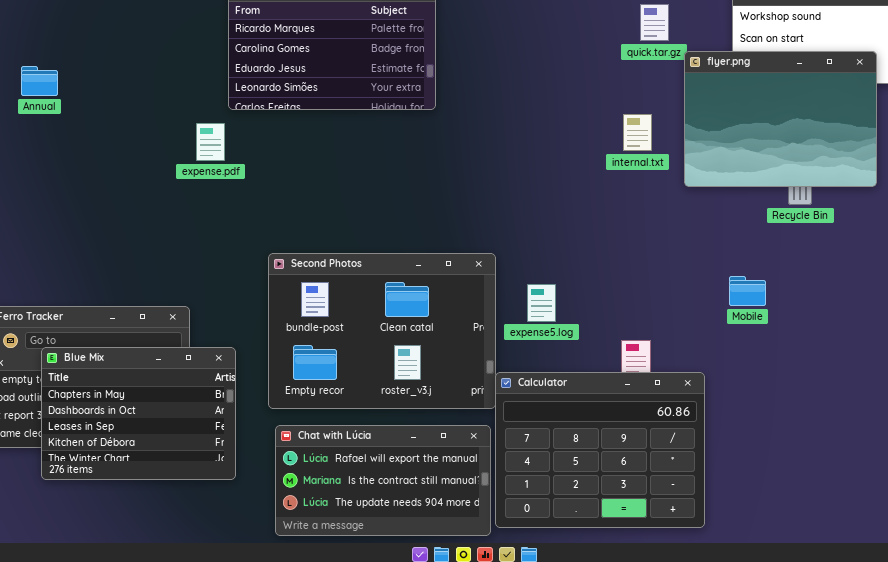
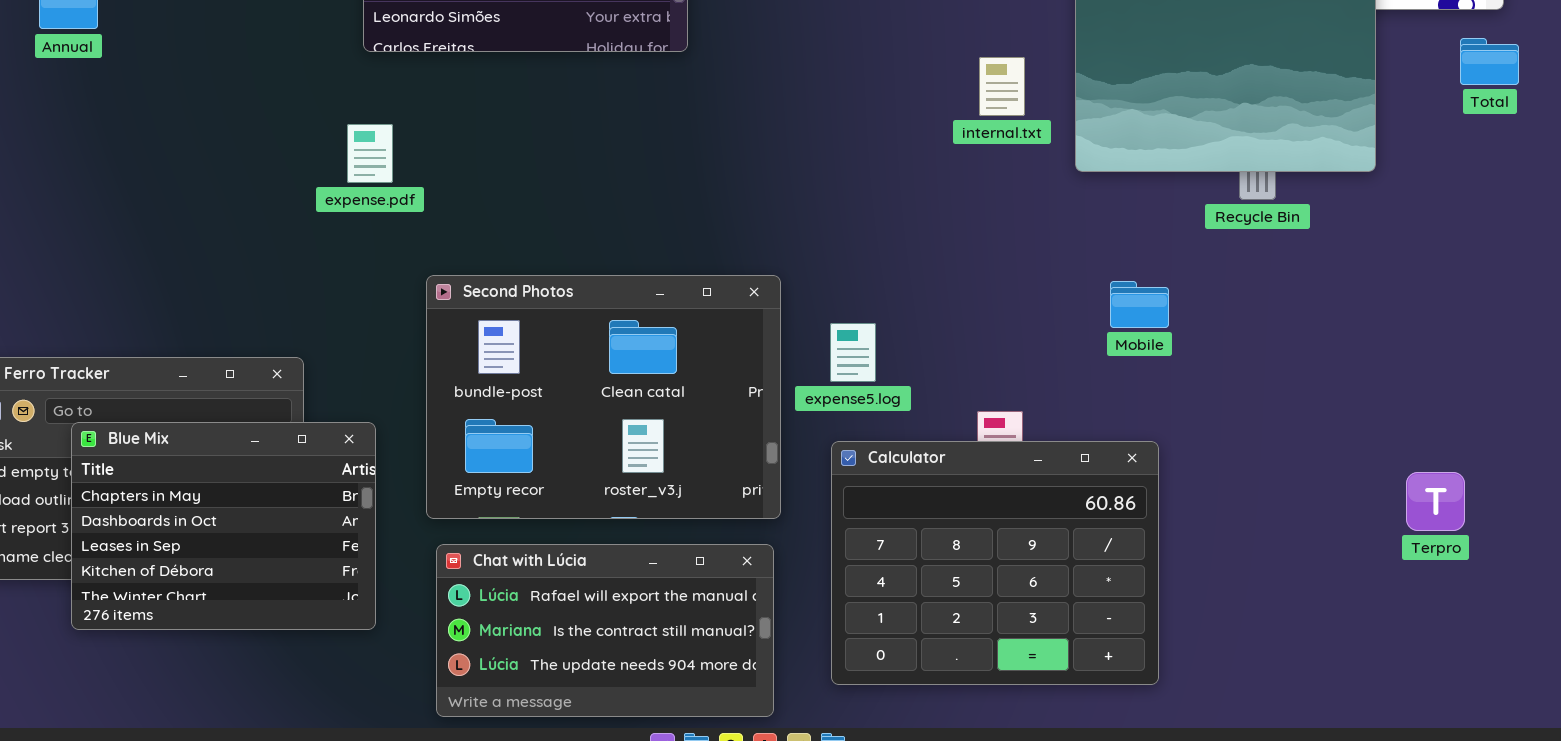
expense.pdf: [196,123,225,161] -> [347,124,393,183], moved
Mobile: [729,276,766,306] -> [1110,281,1169,328], moved
Calculator: [495,372,705,528] -> [831,441,1159,685], moved

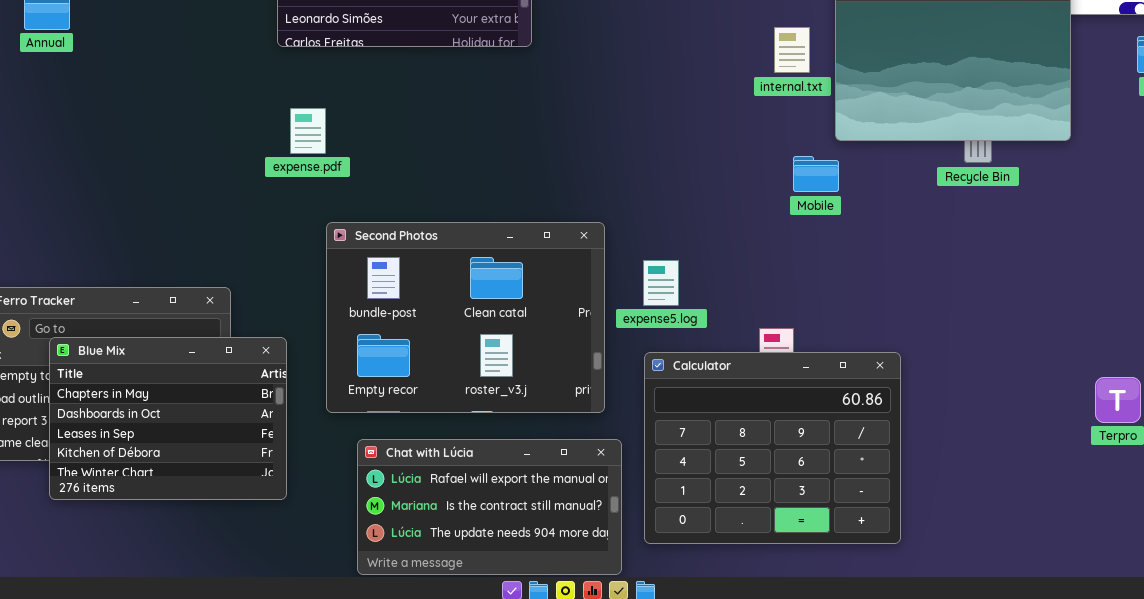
internal.txt: [979,57,1025,116] -> [774,27,810,73], moved
expense.pdf: [347,124,393,183] -> [290,108,326,154], moved
Mobile: [1110,281,1169,328] -> [793,156,839,192], moved
Chat with Lúcia: [436,544,774,717] -> [357,439,622,575], moved

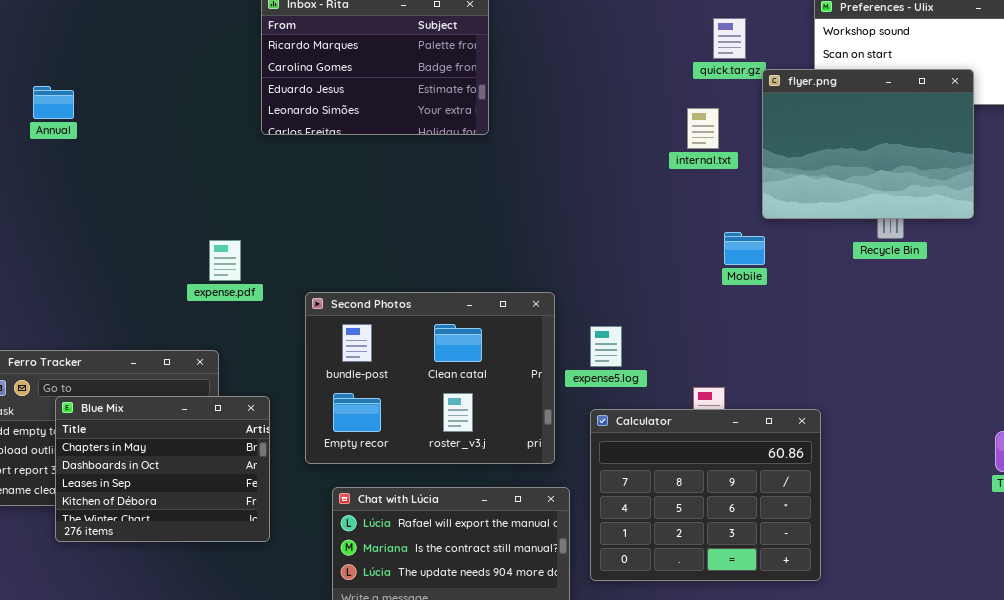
internal.txt: [774,27,810,73] -> [687,108,719,149], moved
expense.pdf: [290,108,326,154] -> [209,240,241,281], moved

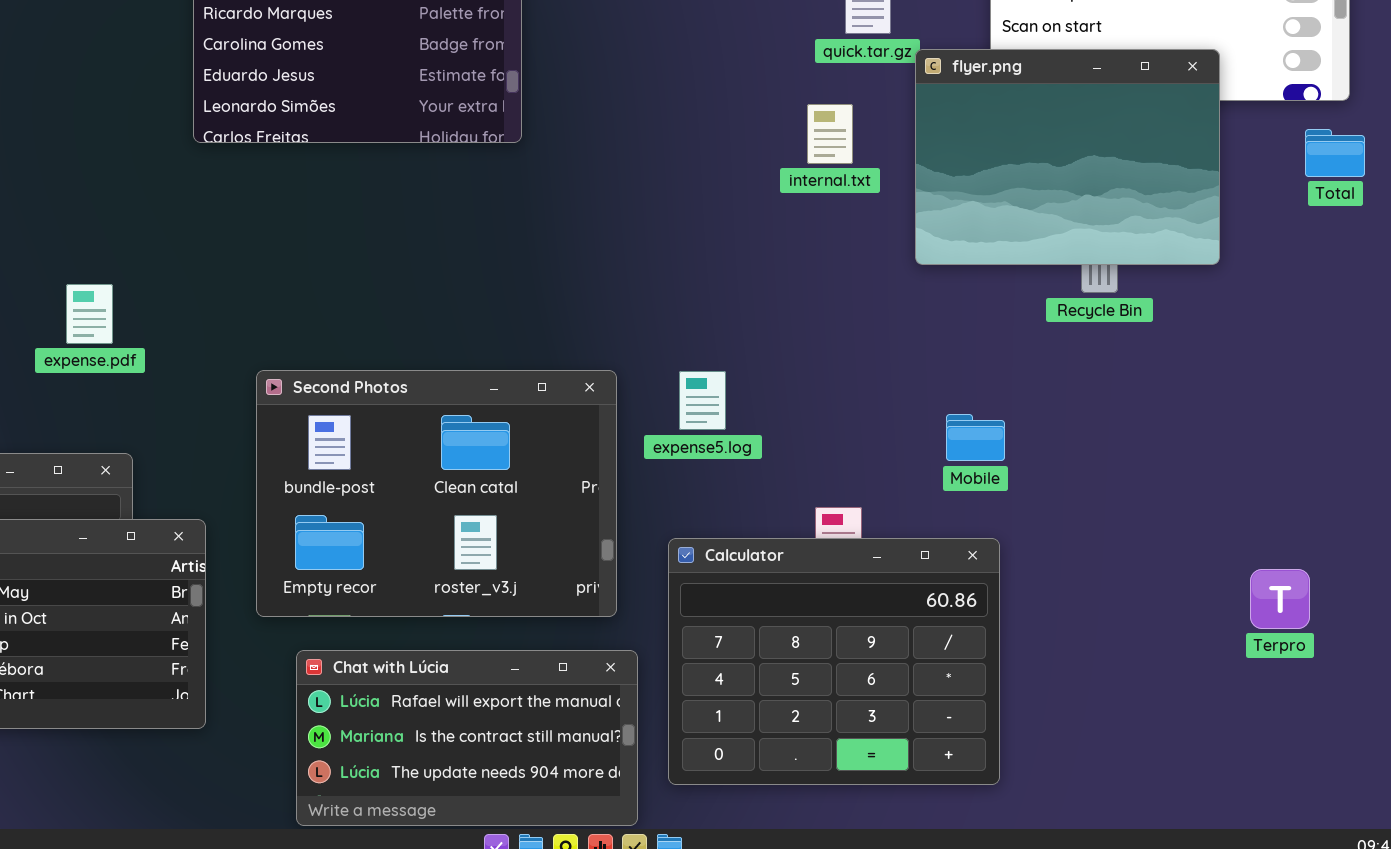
Mobile: [724,232,765,265] -> [946,414,1005,461], moved
expense.pdf: [209,240,241,281] -> [66,284,113,344], moved
expense5.log: [590,326,622,367] -> [679,371,726,430], moved

